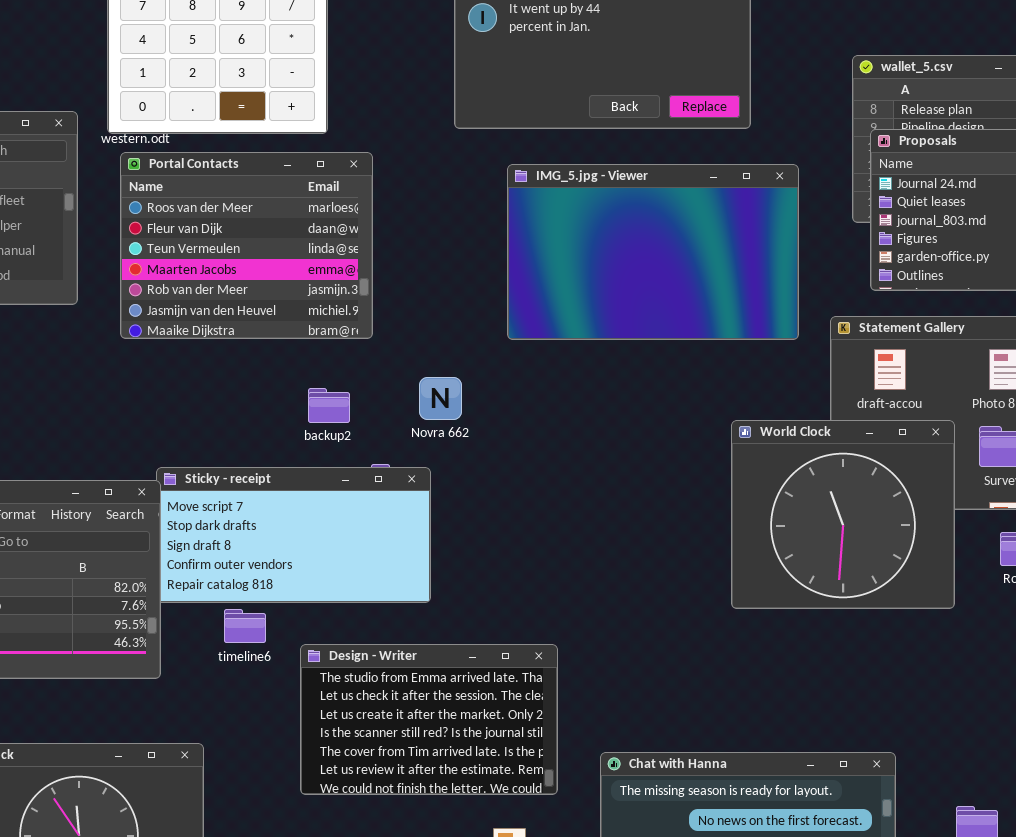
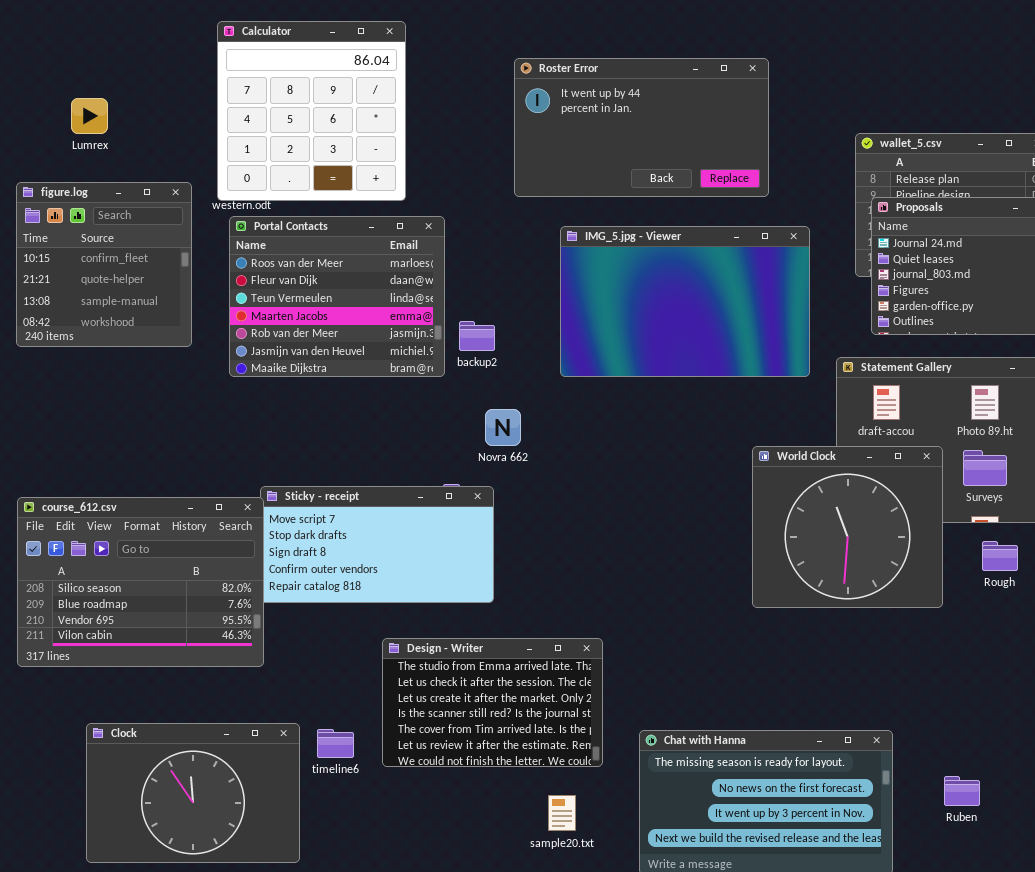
backup2: [308,388,350,423] -> [459,321,495,351], moved
timeline6: [224,609,266,643] -> [317,729,354,758], moved

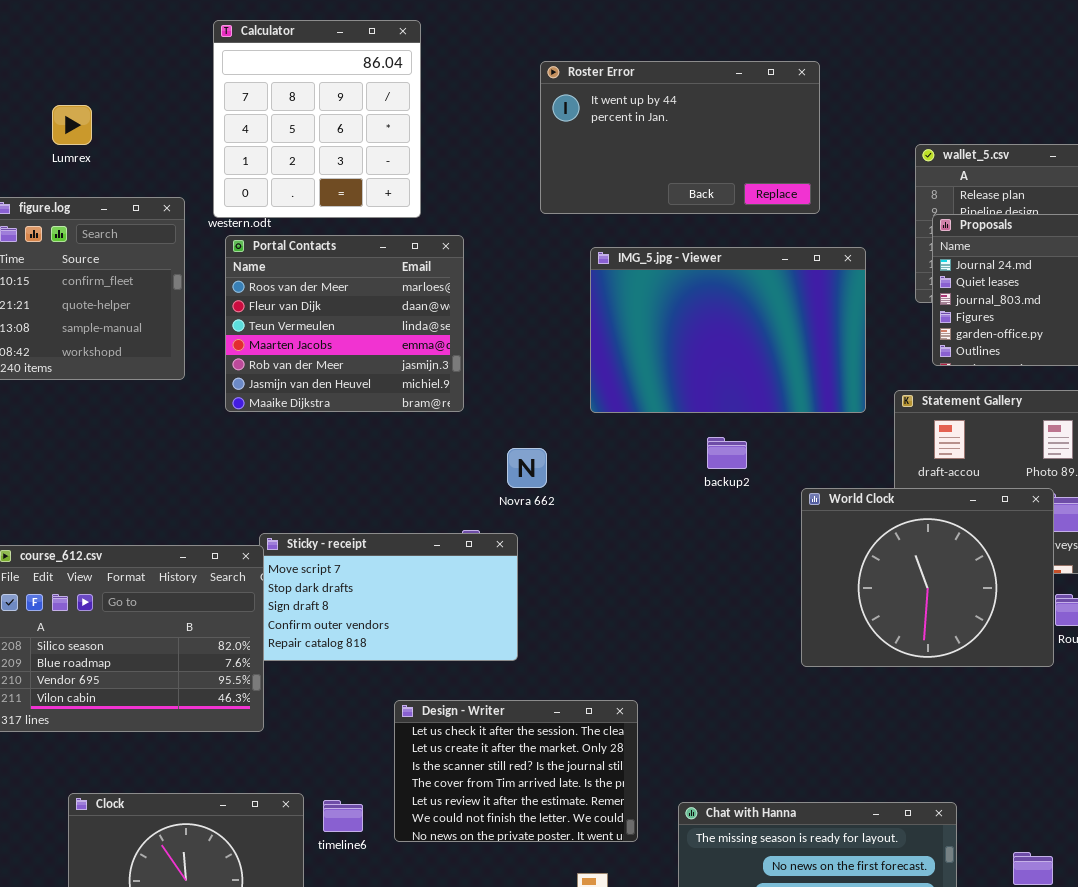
backup2: [459,321,495,351] -> [707,437,747,469], moved
World Clock: [752,446,943,608] -> [801,488,1054,667], resized
Design - Writer: [382,638,603,767] -> [394,700,638,842], scrolled down 1 row

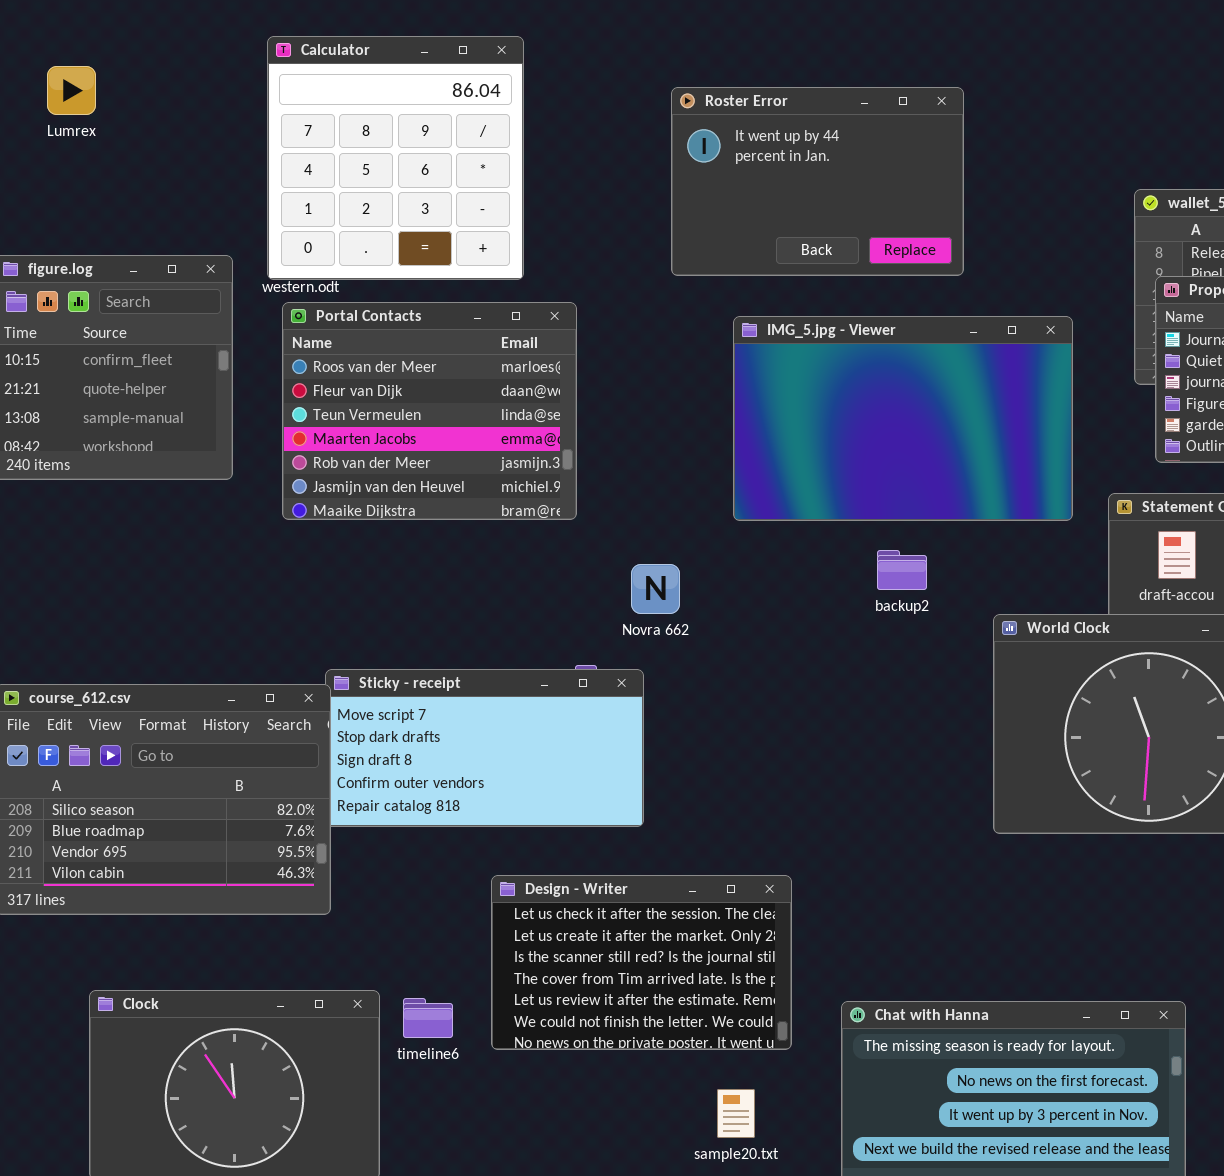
Roster Error: [540,61,820,214] -> [671,87,964,276], resized
Lumrex: [52,105,92,145] -> [47,66,96,115], moved

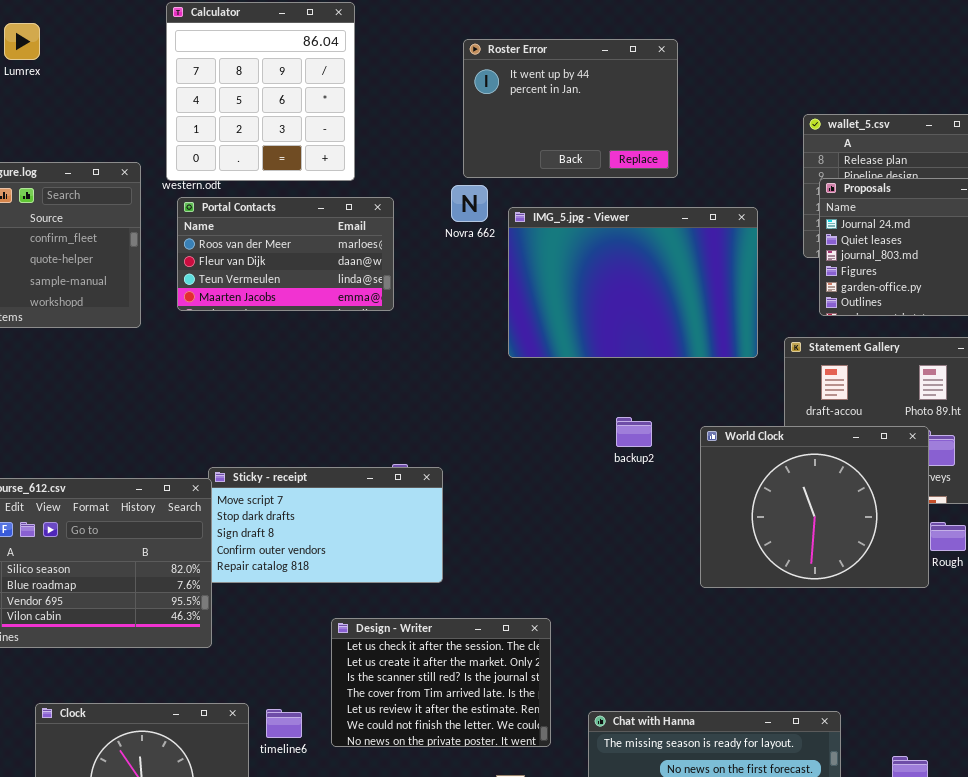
Portal Contacts: [282,302,577,520] -> [177,197,394,311], resized
backup2: [877,550,927,590] -> [616,417,652,447], moved
Novra 662: [631,564,680,614] -> [451,185,488,222], moved

